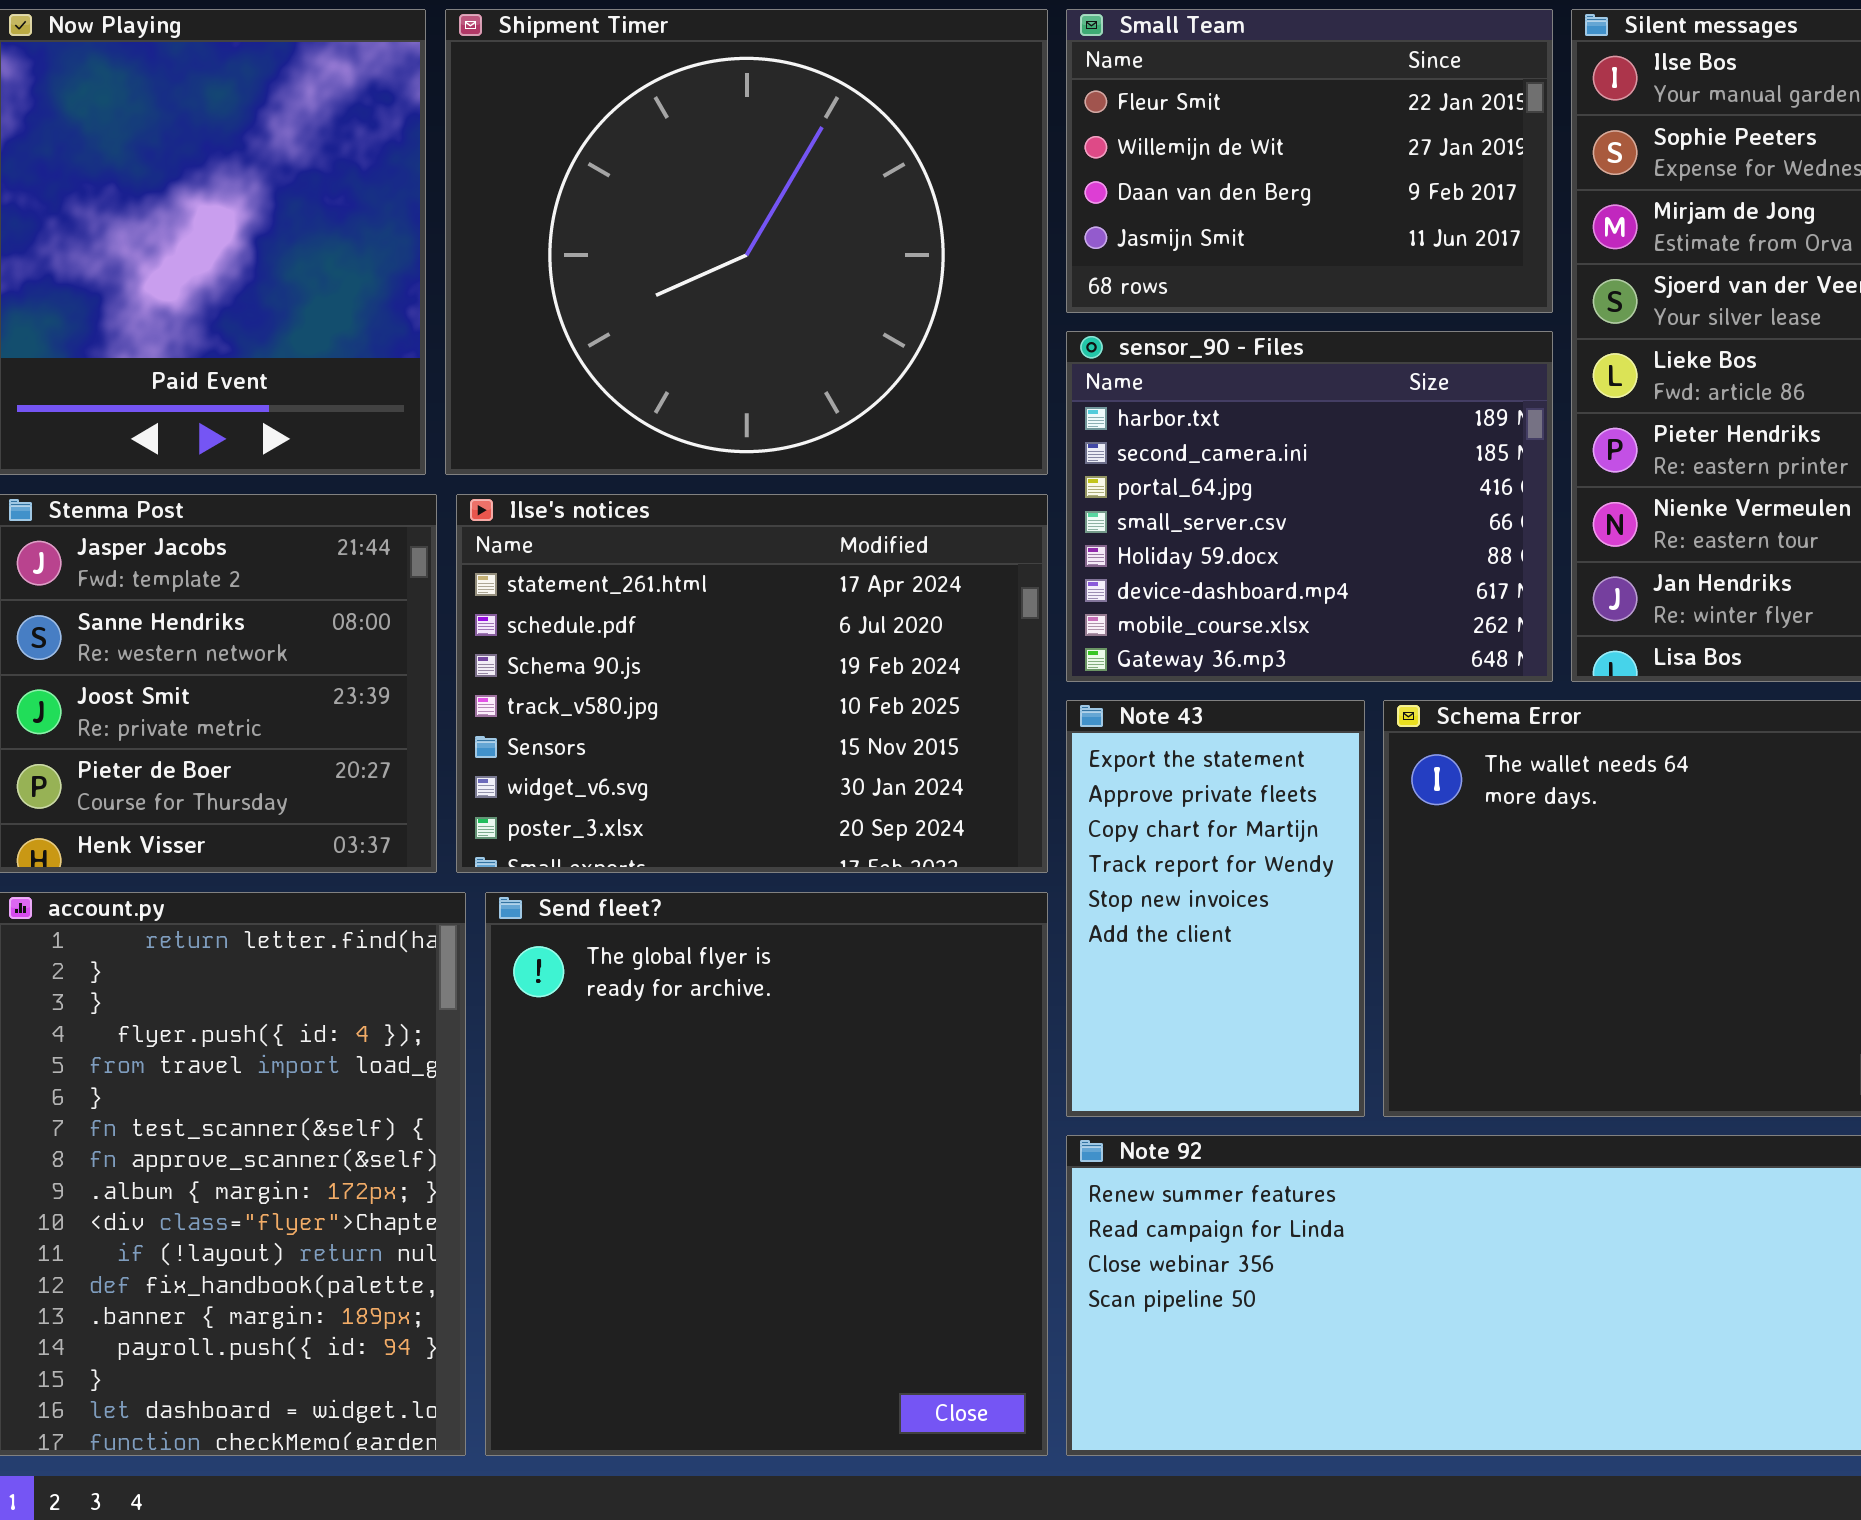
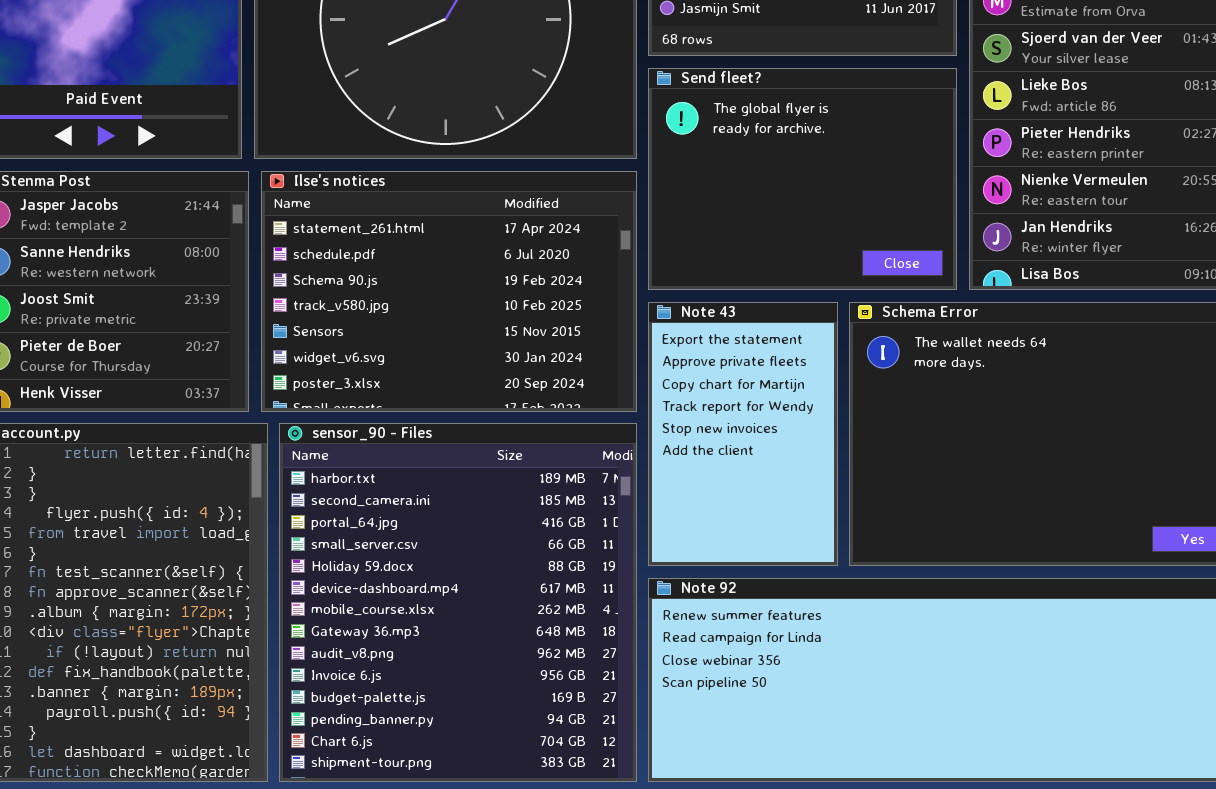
sensor_90 - Files: [1066,331,1553,682] -> [279,423,637,782], moved, resized
Send fleet?: [485,892,1048,1456] -> [648,68,957,290], moved, resized

